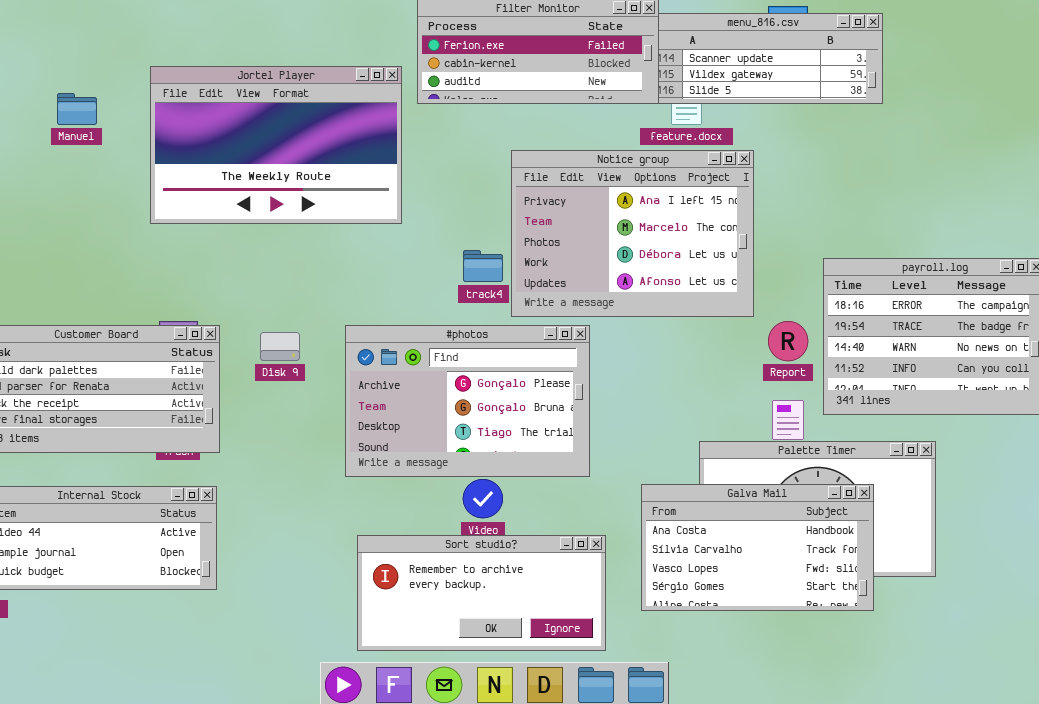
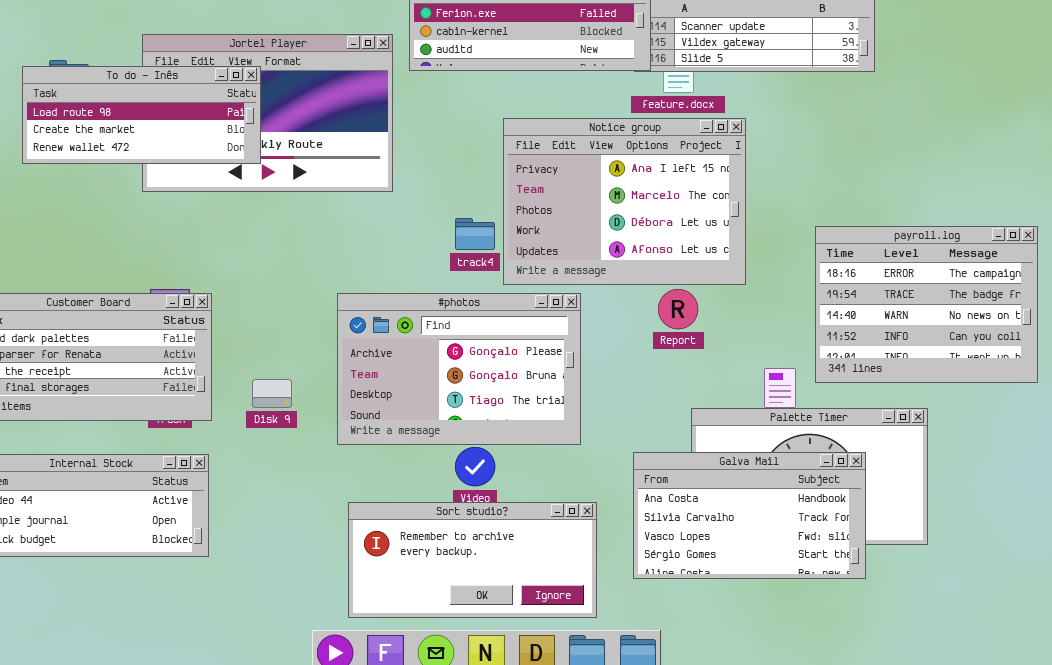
To do - Inês: none -> [22,66,261,164], opened
Report: [768,321,808,361] -> [658,289,698,329], moved
Disk 9: [260,332,300,361] -> [252,379,292,408], moved

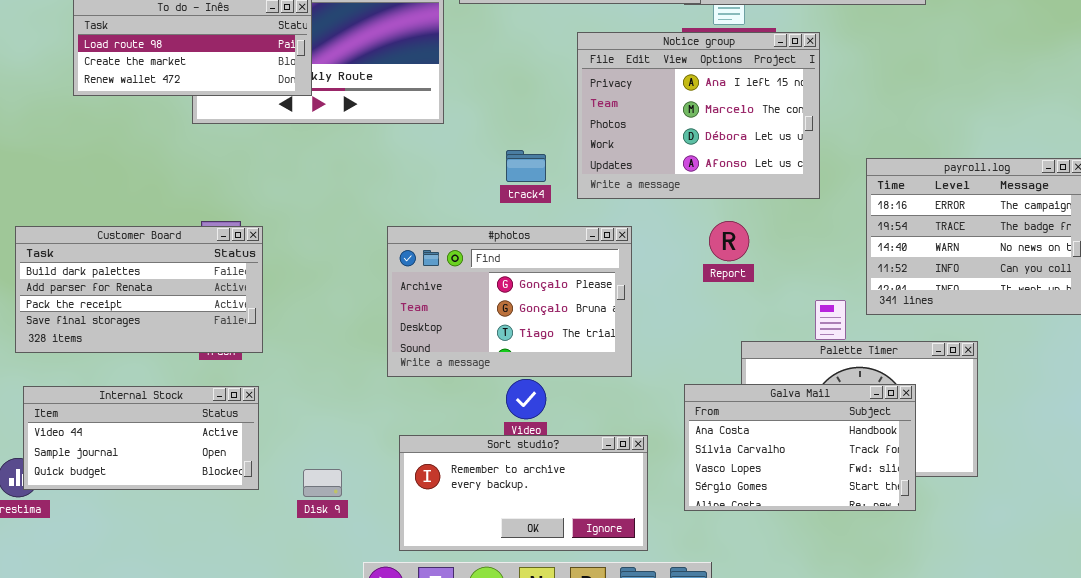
Notice group: [503,118,746,285] -> [577,32,820,199], moved
Disk 9: [252,379,292,408] -> [303,469,342,497], moved

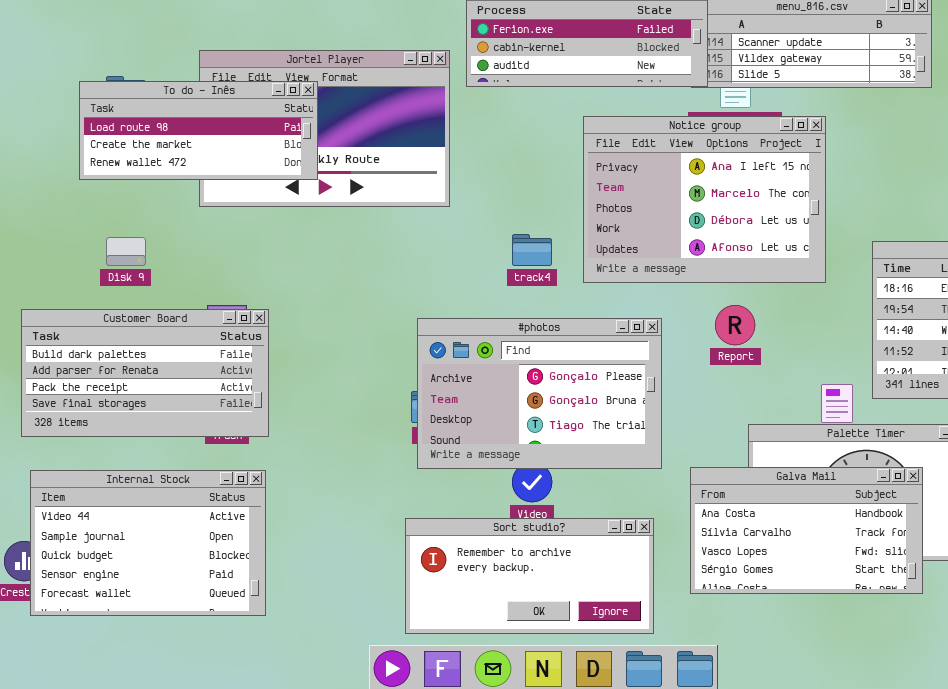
#photos: [387,226,632,377] -> [417,318,662,469], moved
Internal Stock: [23,386,259,490] -> [30,470,266,616], resized
Disk 9: [303,469,342,497] -> [106,237,146,266], moved

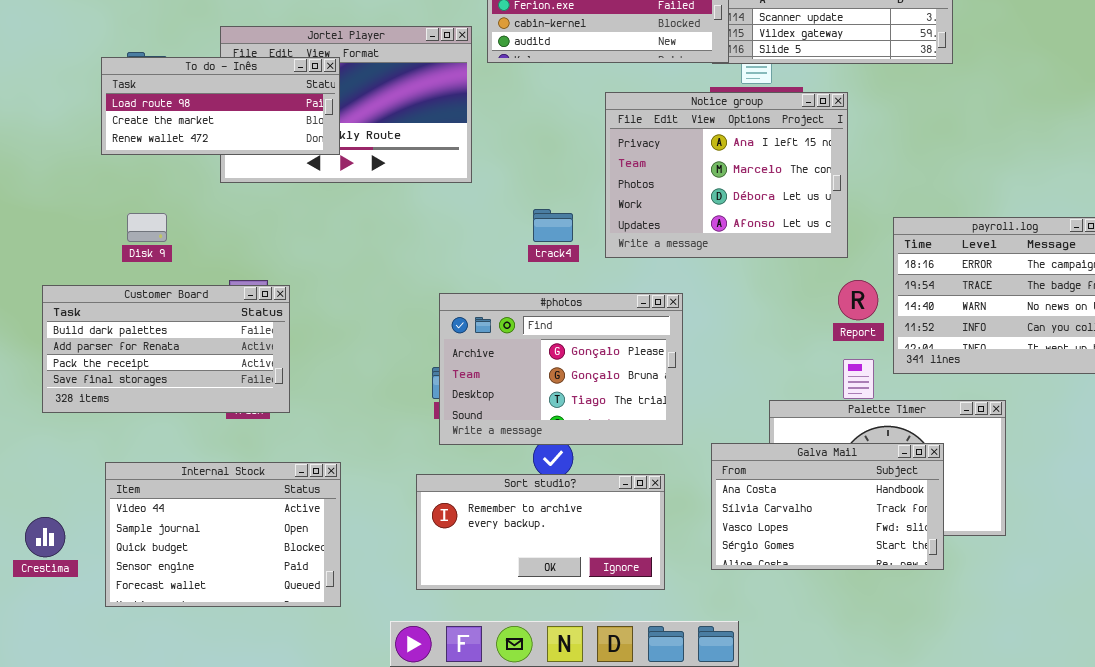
Report: [715,305,755,345] -> [838,280,878,320], moved
Internal Stock: [30,470,266,616] -> [105,462,341,607], moved
Sort studio?: [405,518,654,634] -> [416,474,665,590], moved

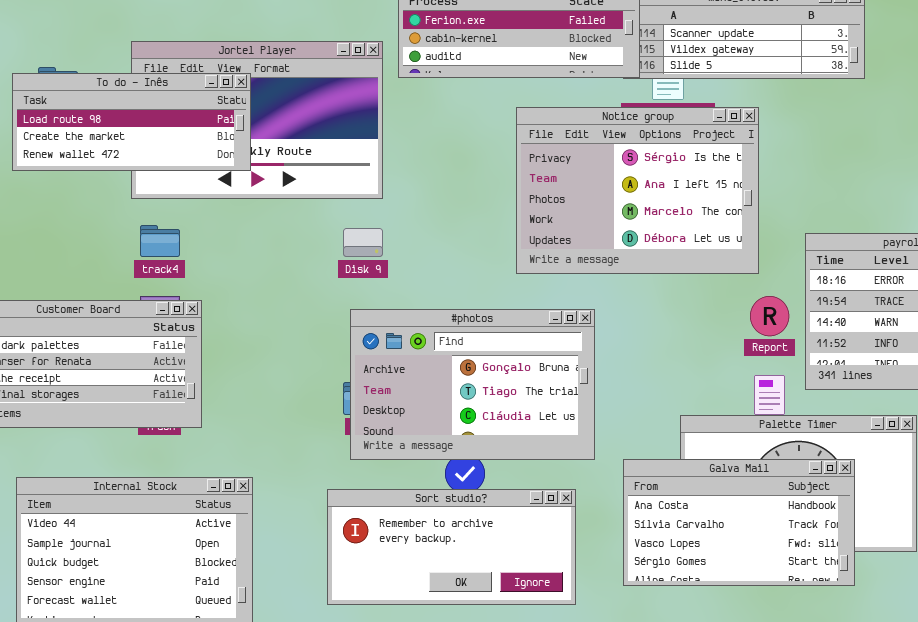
Notice group: [605,92,848,258] -> [516,107,759,274], scrolled up 1 row
track4: [533,209,573,242] -> [140,225,180,257], moved
Disk 9: [127,213,167,242] -> [343,228,383,257], moved
#photos: [439,293,683,445] -> [350,309,595,460], scrolled down 1 row

